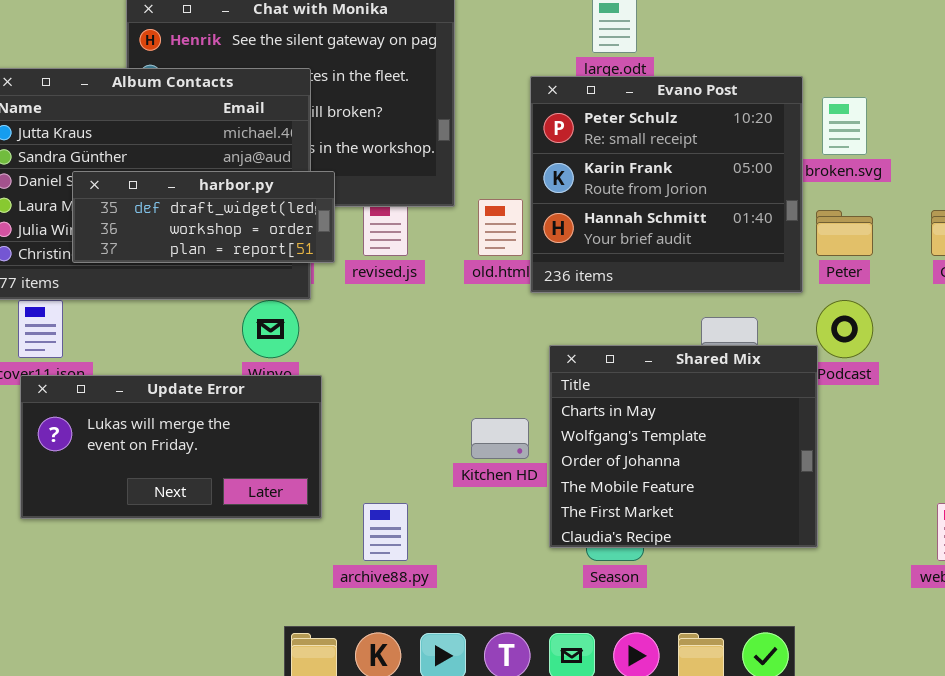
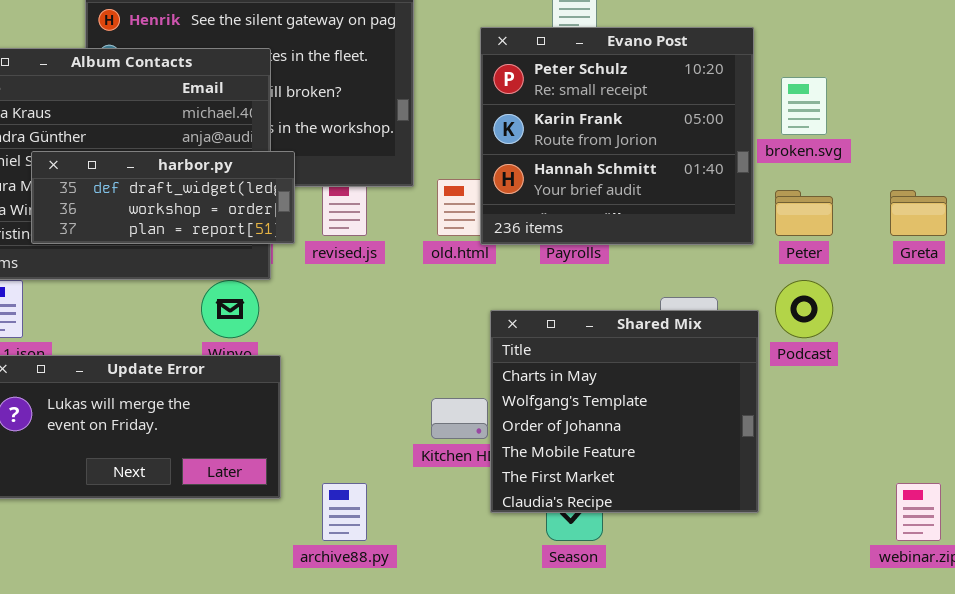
Evano Post: [530,76,803,293] -> [480,27,754,245], moved
Shared Mix: [549,345,818,548] -> [490,310,759,513], moved

